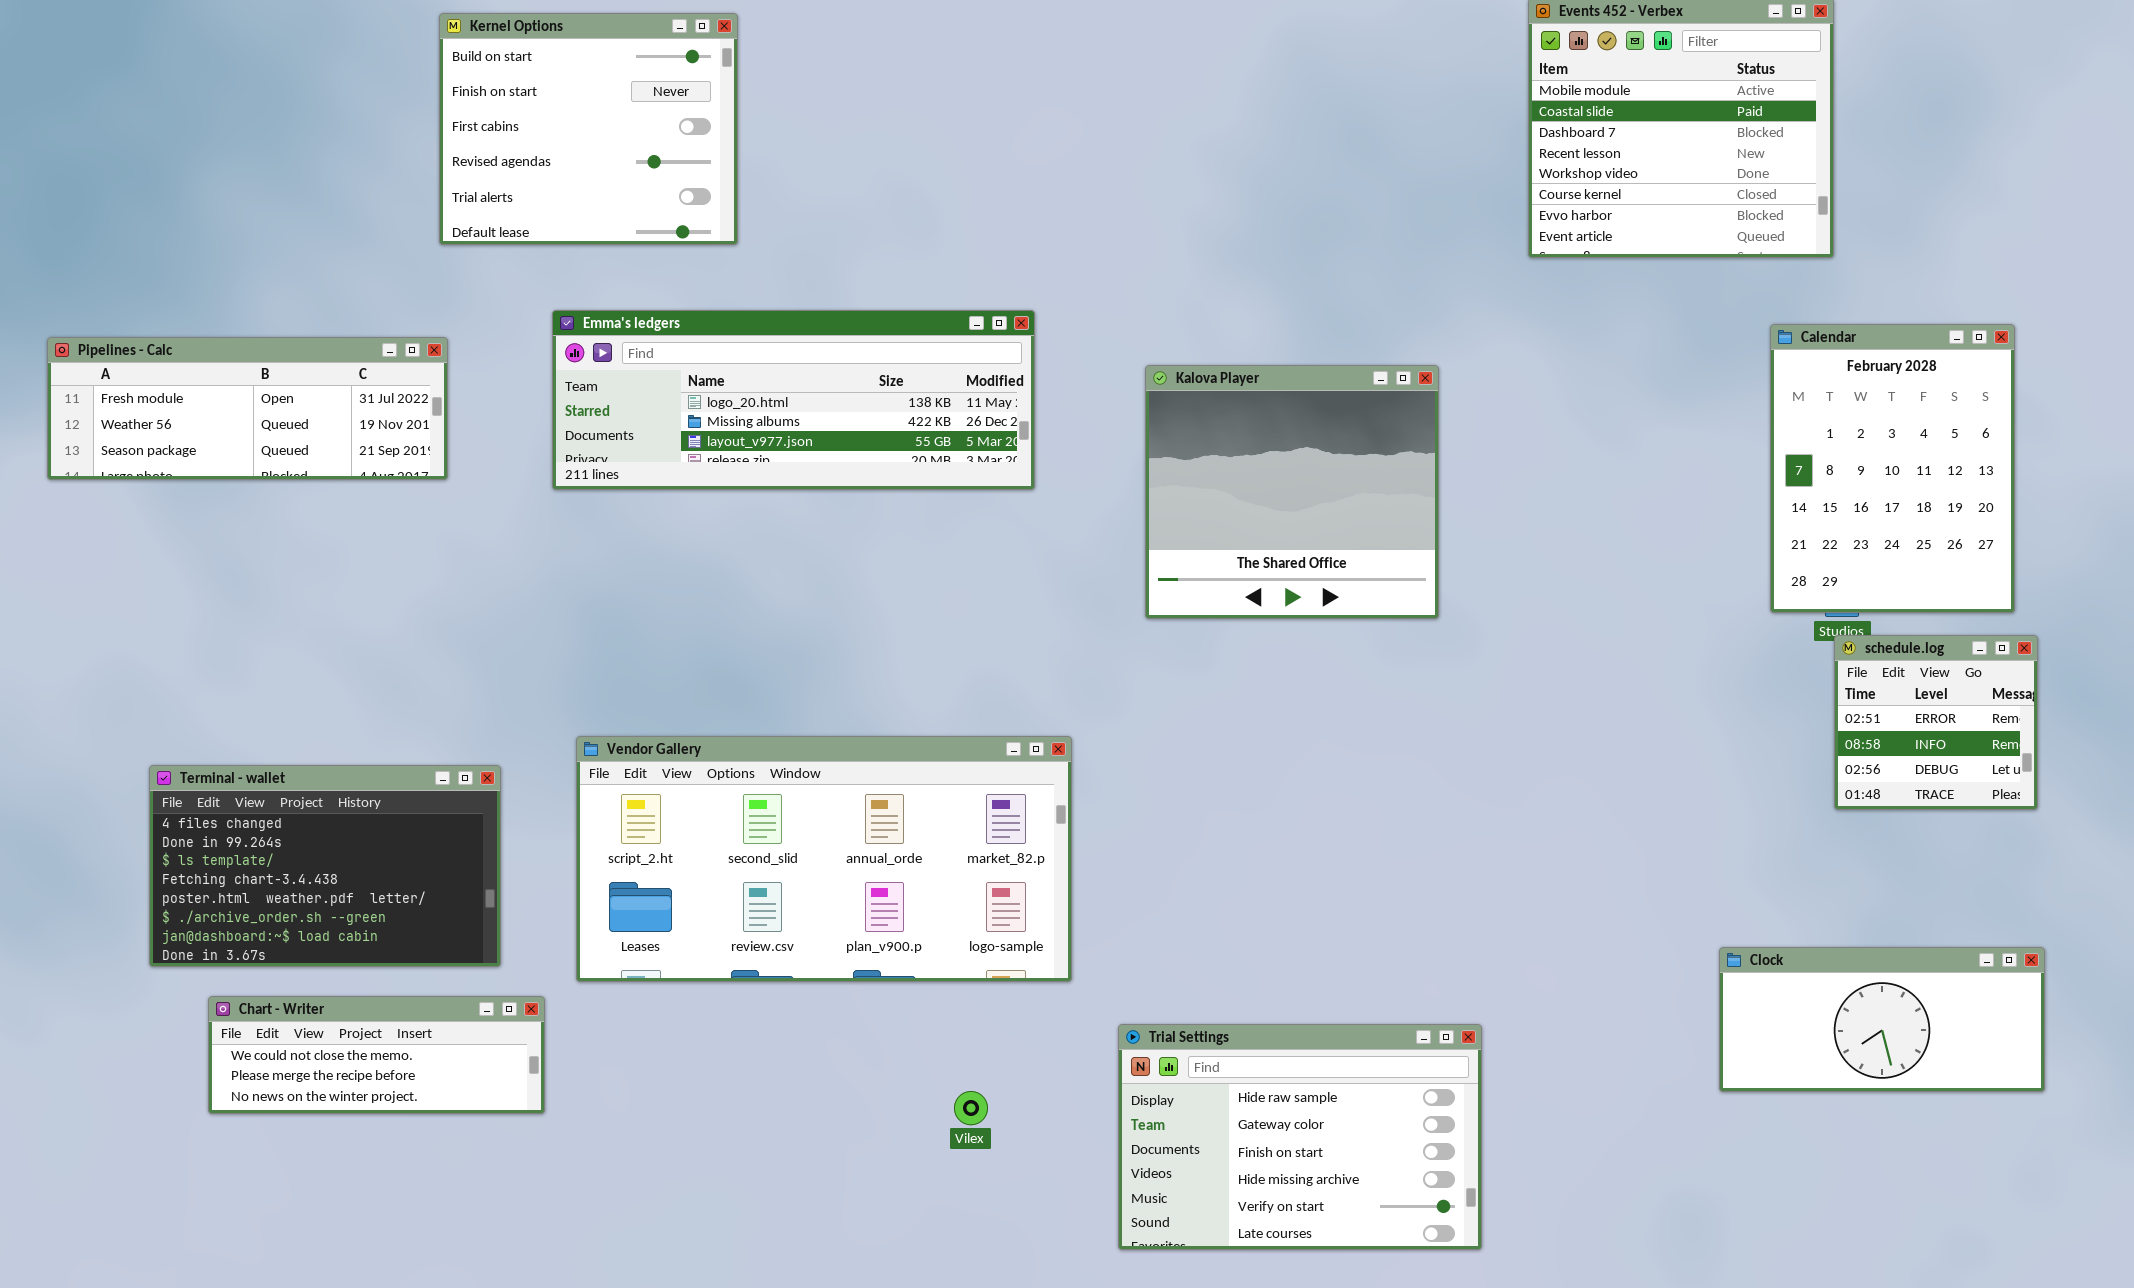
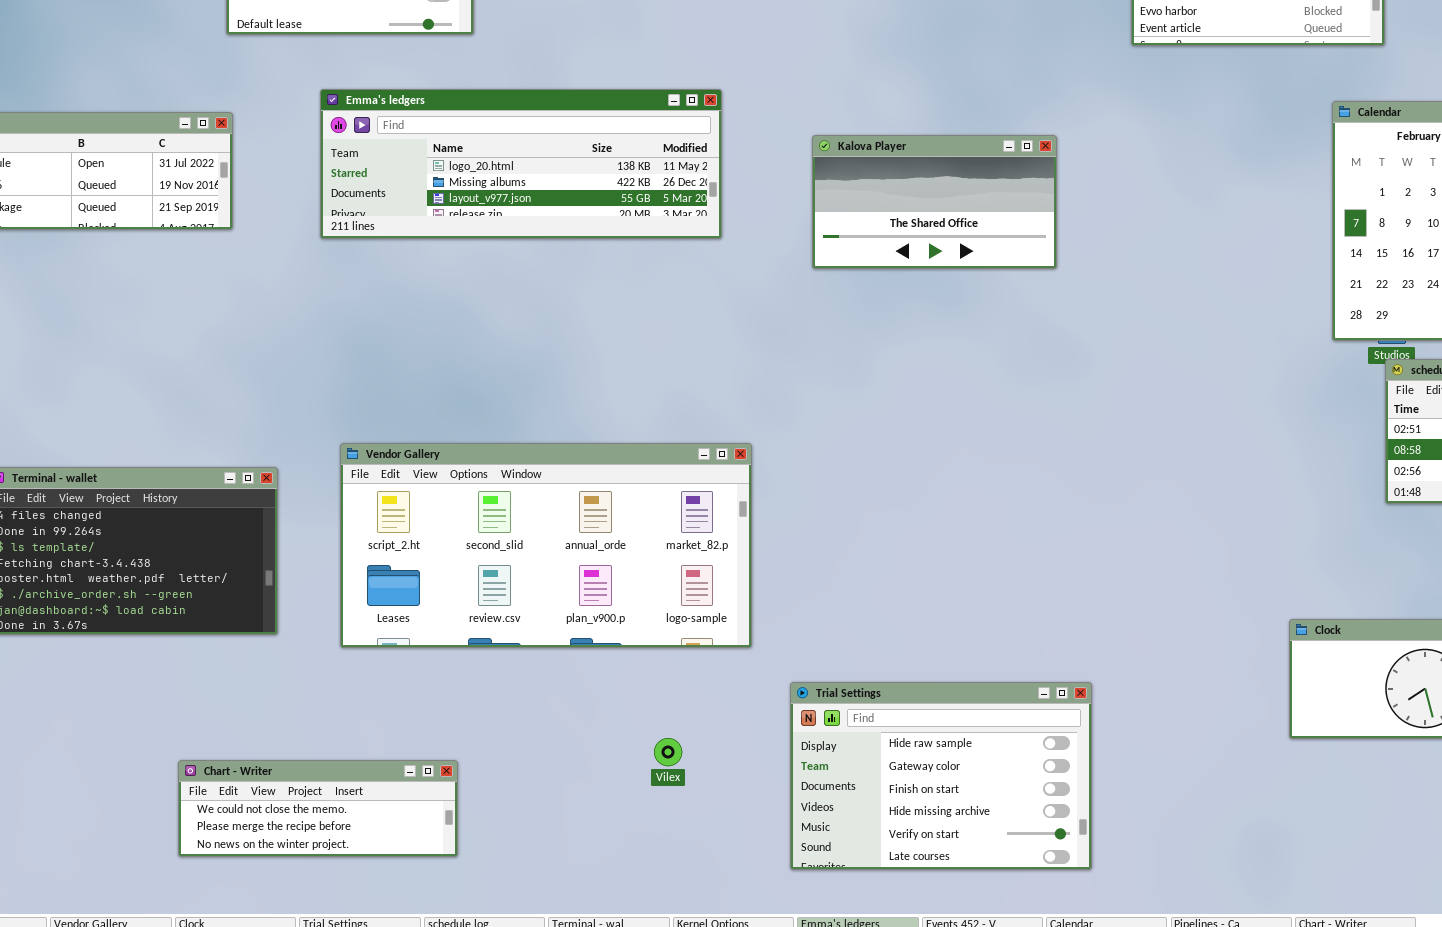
Kalova Player: [1145,365,1439,619] -> [812,135,1057,269], resized
Chart - Writer: [208,996,545,1114] -> [178,760,458,857], moved

